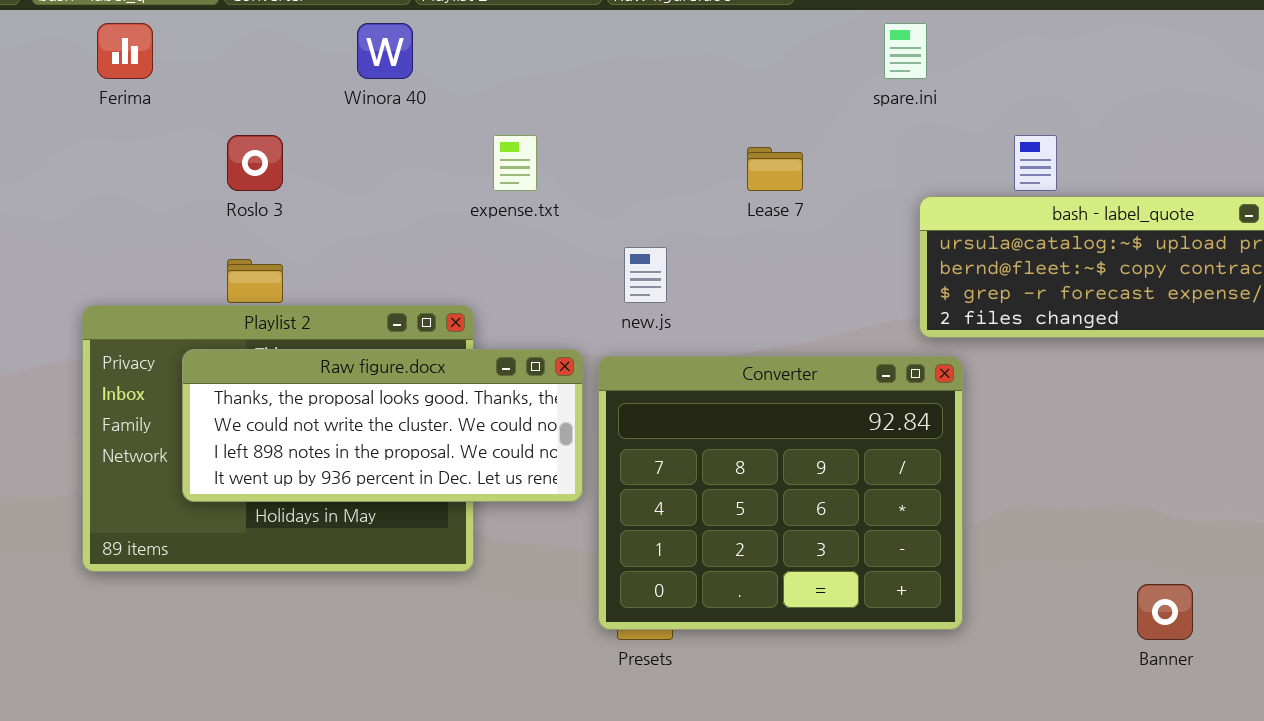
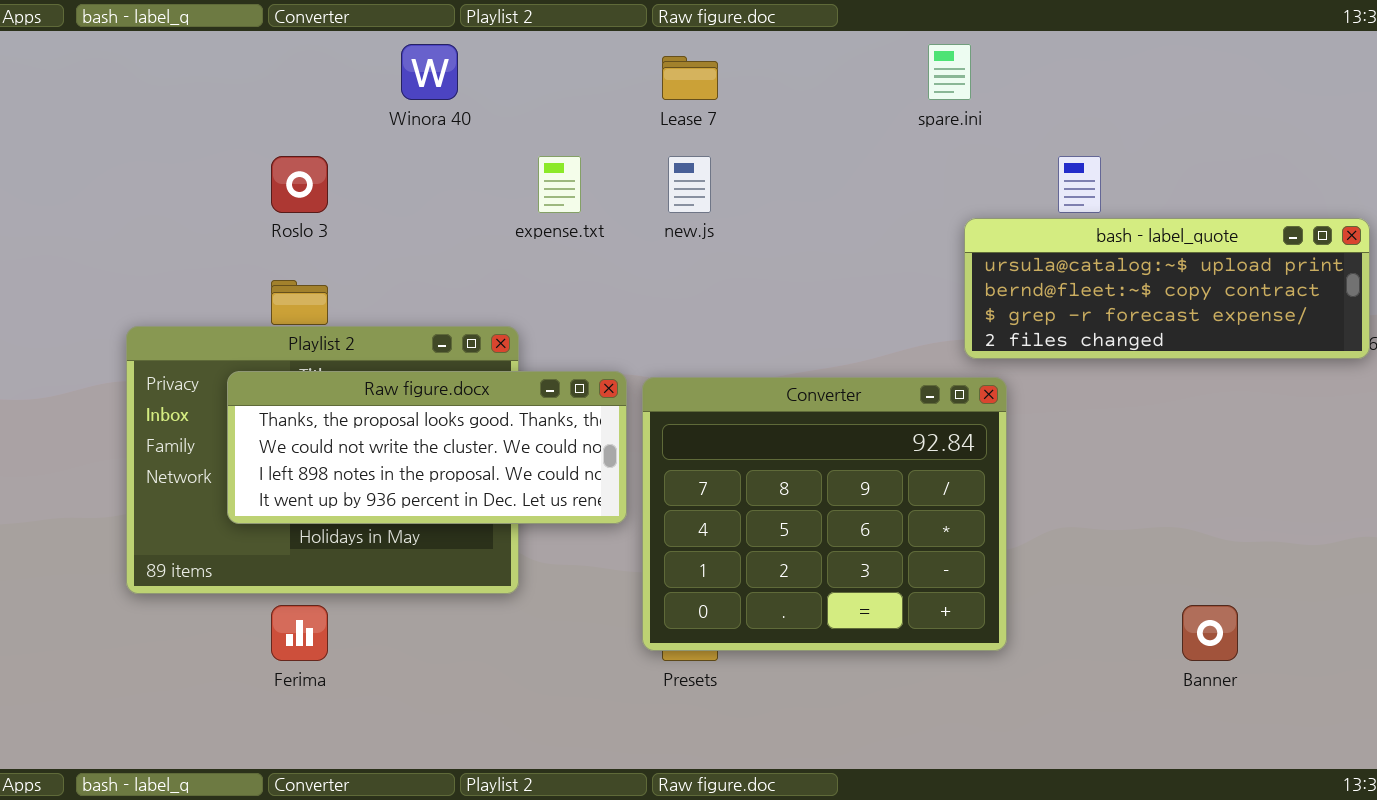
Ferima: [97,23,153,79] -> [271,605,328,661], moved
Lease 7: [747,147,803,191] -> [662,56,718,100], moved
new.js: [624,247,667,303] -> [668,156,711,213], moved

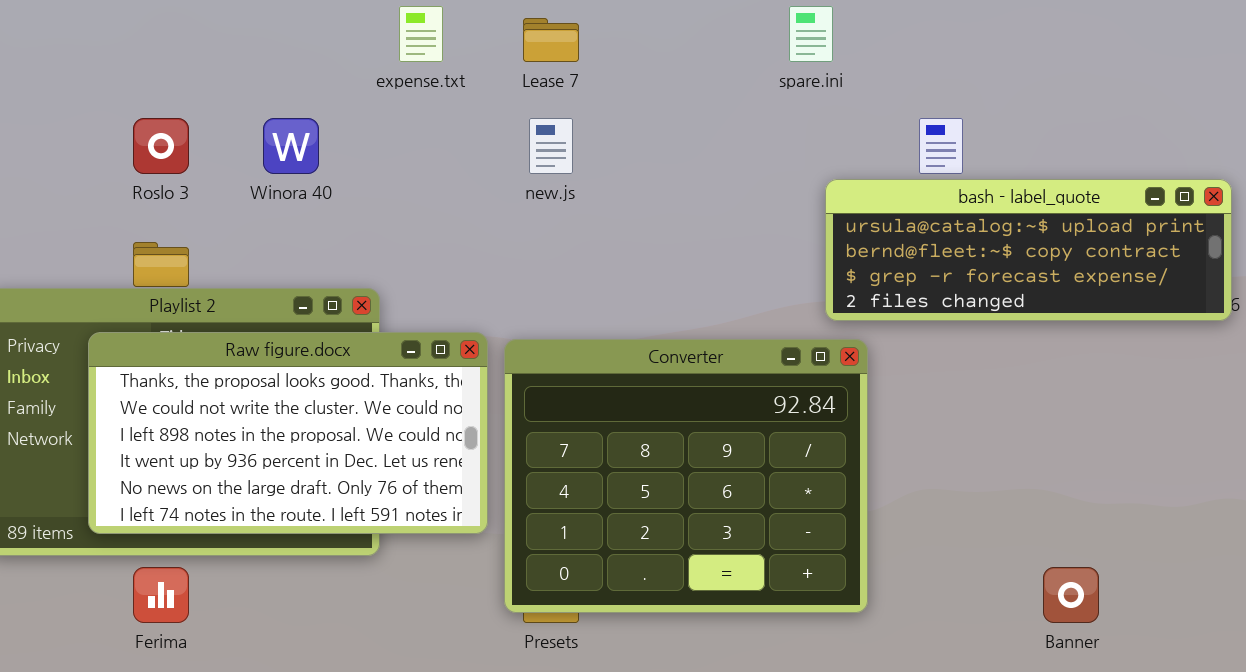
Winora 40: [401,44,458,100] -> [263,118,319,174], moved
expense.txt: [538,156,581,213] -> [399,6,443,62], moved
Raw figure.docx: [227,371,627,524] -> [88,332,488,534], resized

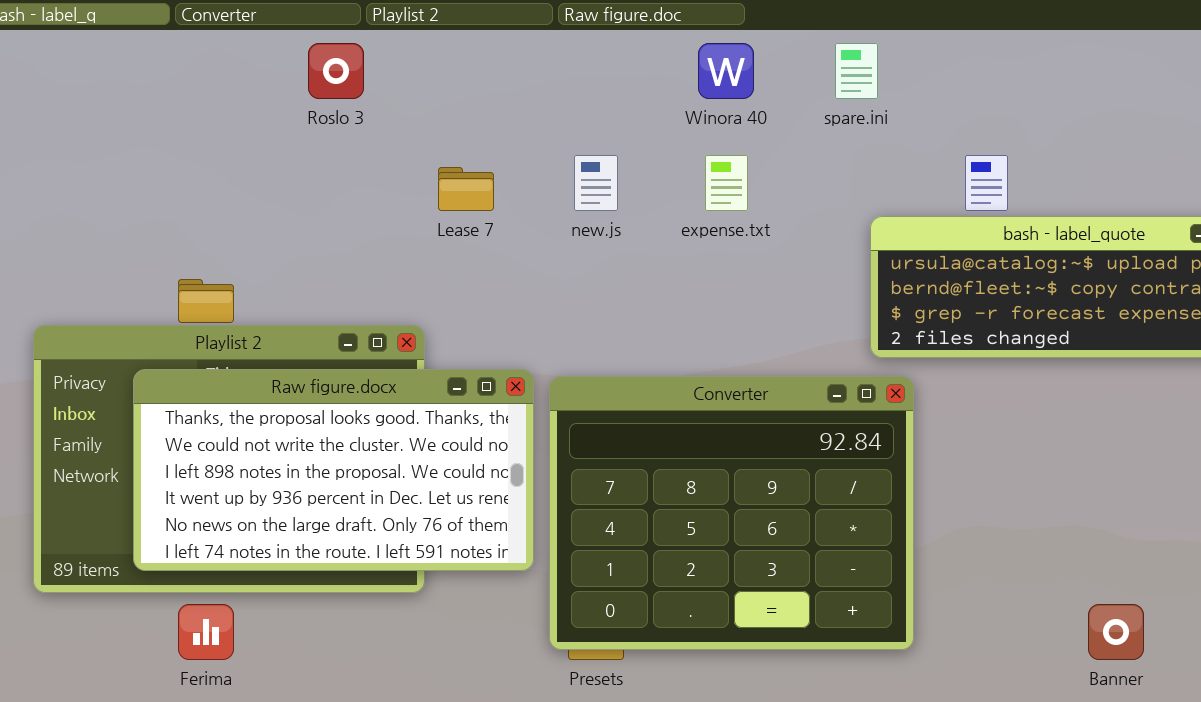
expense.txt: [399,6,443,62] -> [705,155,748,211], moved
Lease 7: [523,18,579,62] -> [438,167,494,211], moved
Roslo 3: [133,118,189,174] -> [308,43,364,99], moved
Winora 40: [263,118,319,174] -> [698,43,754,99], moved

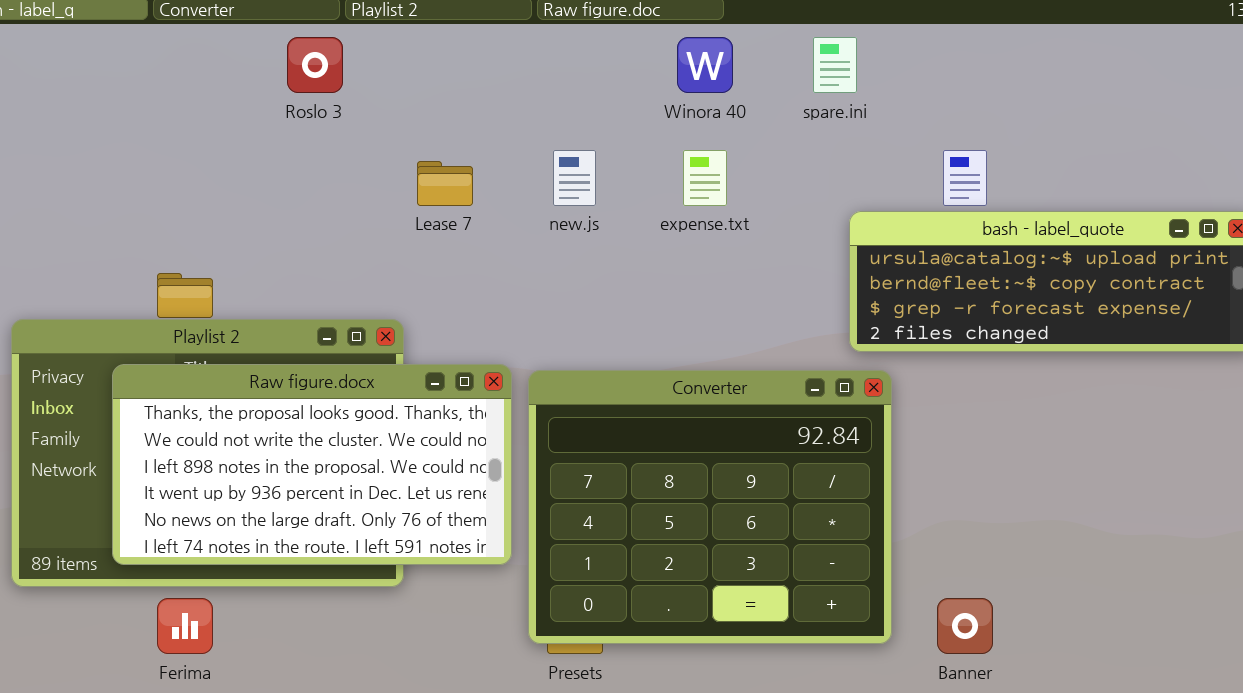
Banner: [1088,604,1144,660] -> [937,598,993,654], moved

